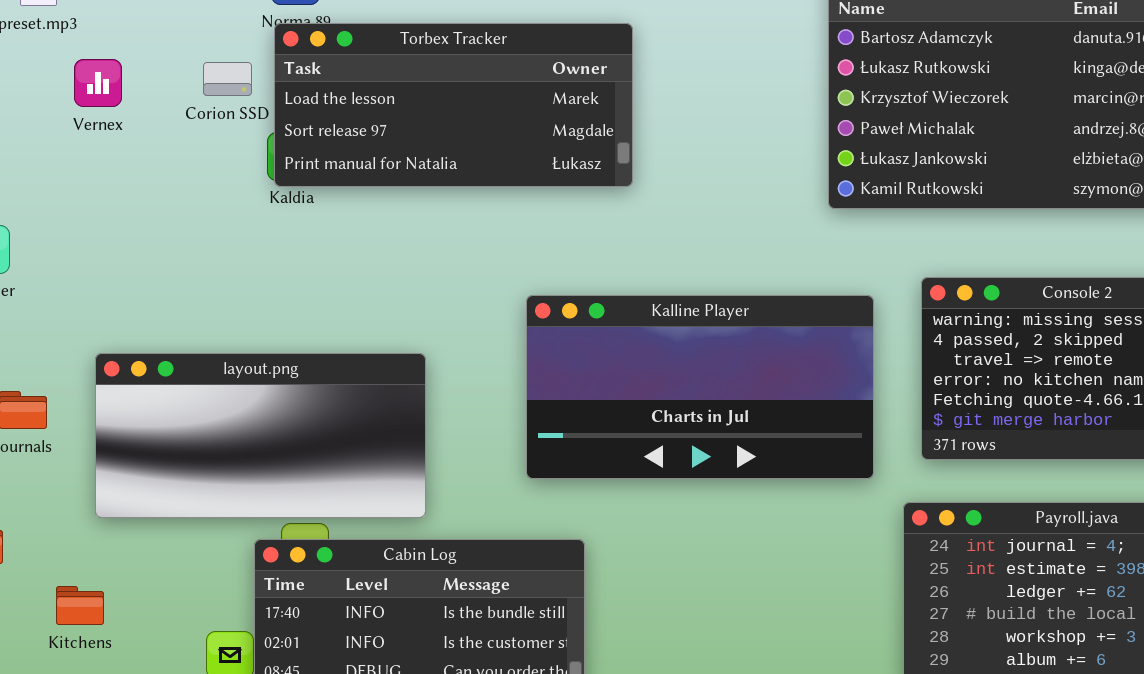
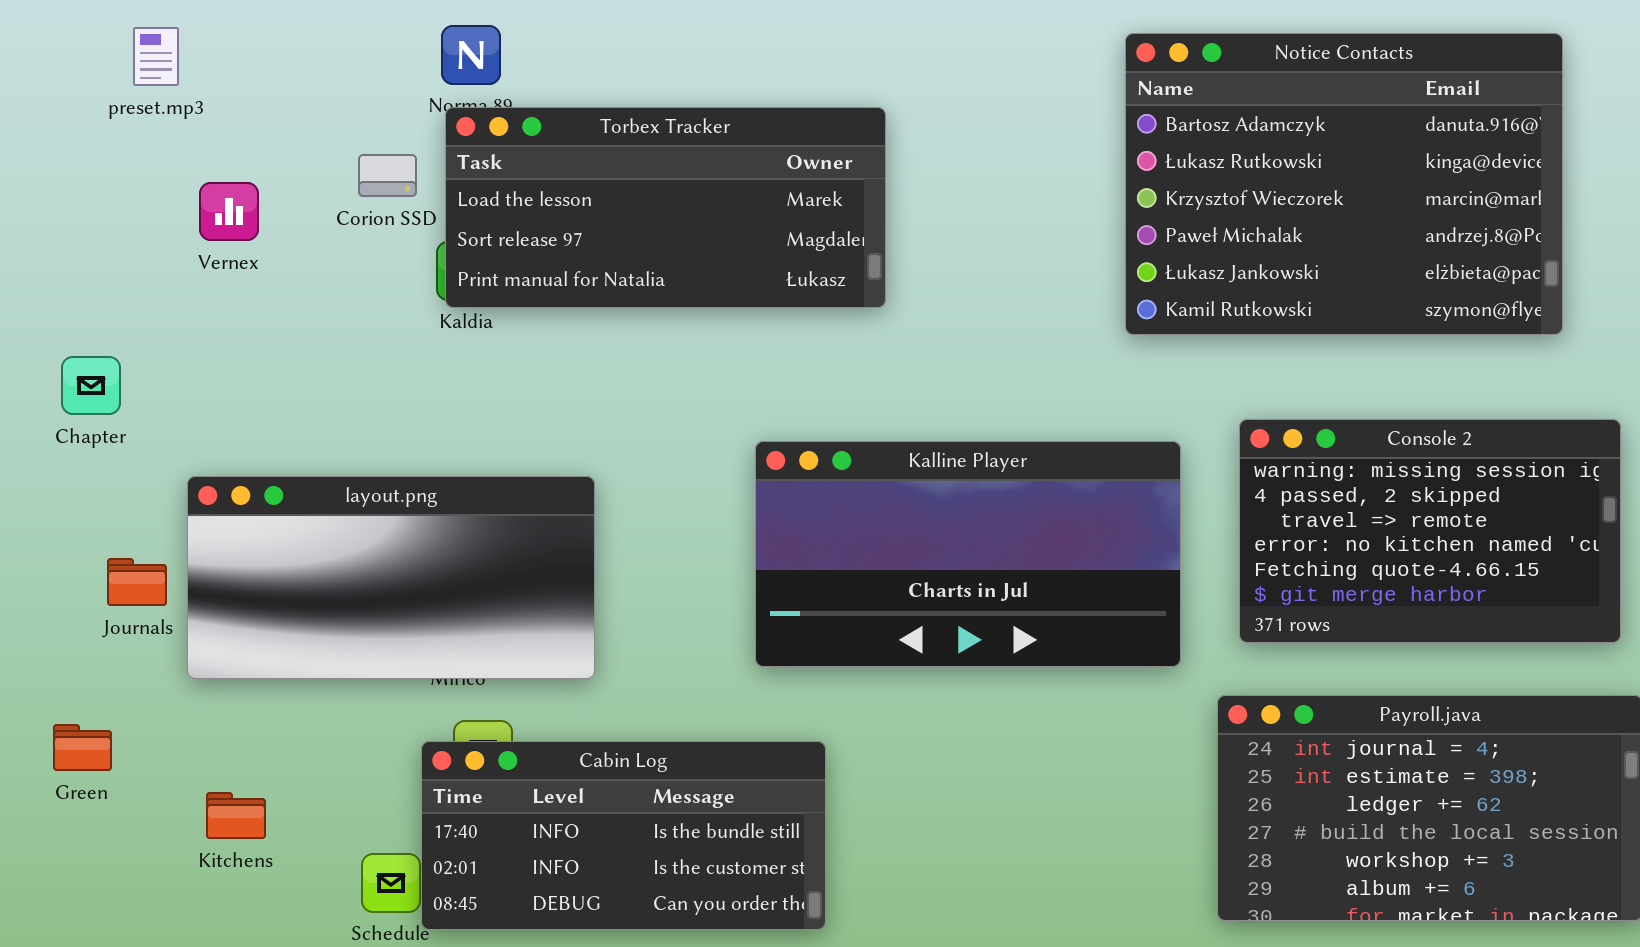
Vernex: [74,59,122,107] -> [199,182,259,241], moved
layout.png: [95,353,426,518] -> [187,476,595,679], moved
Kitchens: [56,586,104,625] -> [206,792,266,839], moved

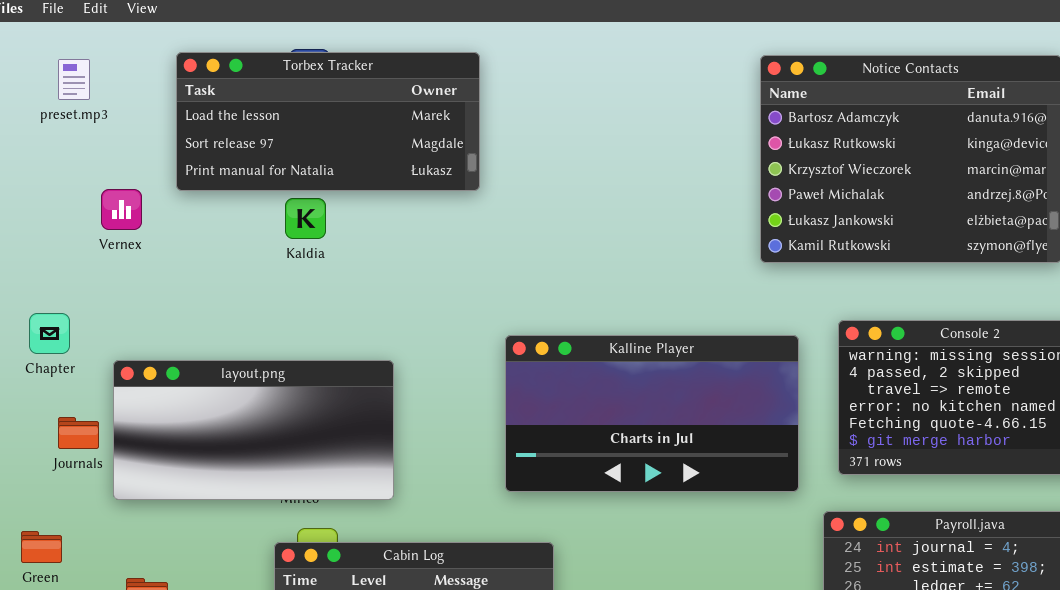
preset.mp3: [133,27,179,86] -> [58,59,90,100], moved
Torbex Tracker: [445,107,886,308] -> [176,52,480,191], moved
Vernex: [199,182,259,241] -> [101,189,142,230], moved
Chapter: [61,356,121,415] -> [29,313,70,354], moved

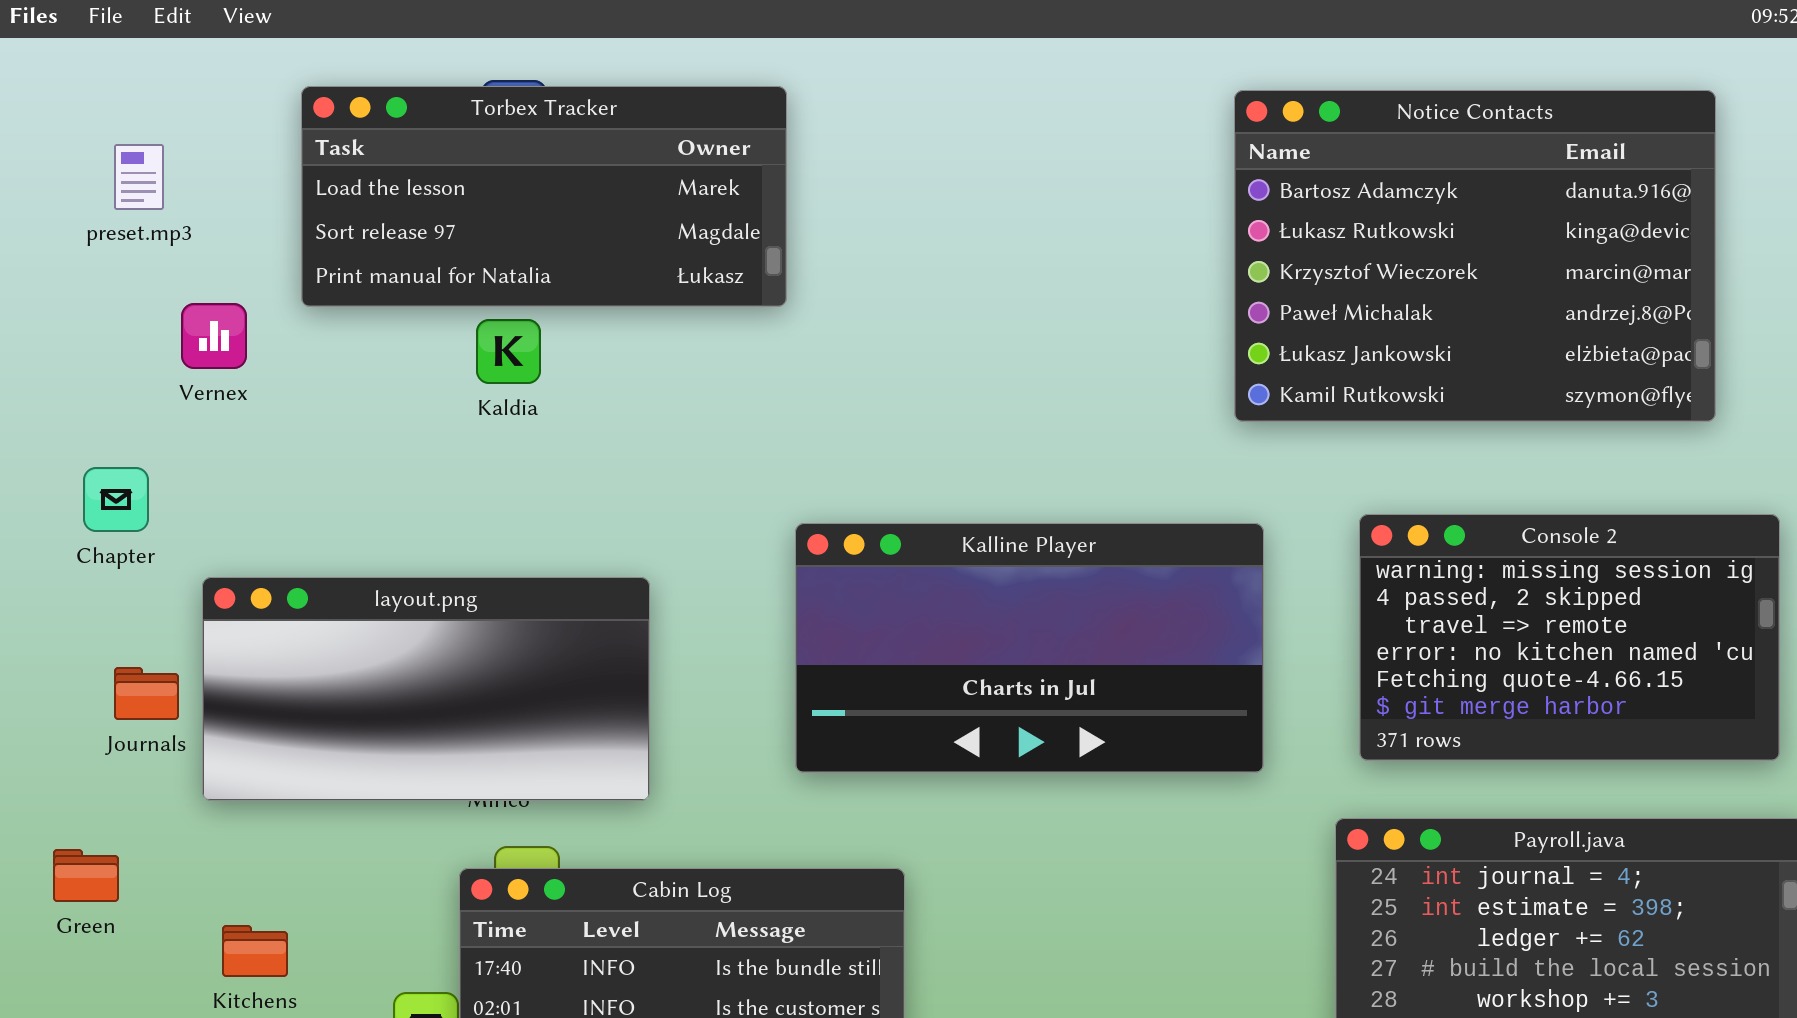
preset.mp3: [58,59,90,100] -> [114,144,164,210], moved
Chapter: [29,313,70,354] -> [83,467,149,532], moved
Kalline Player: [505,335,799,492] -> [795,523,1264,773], moved

